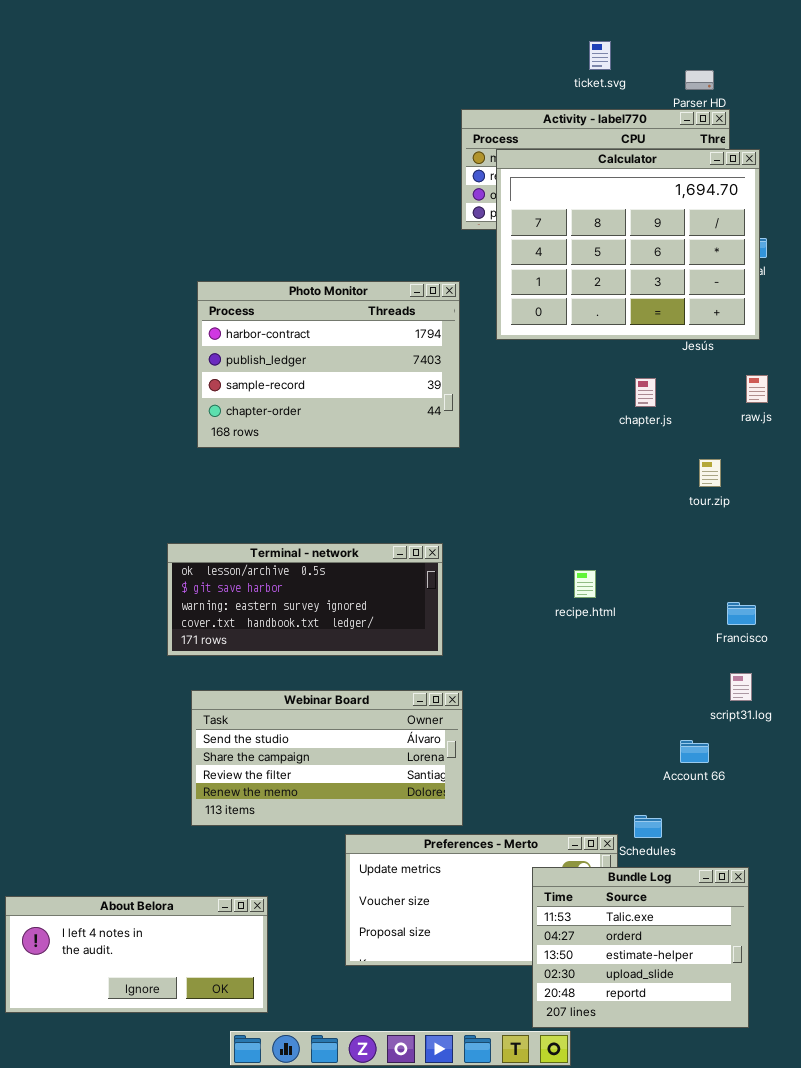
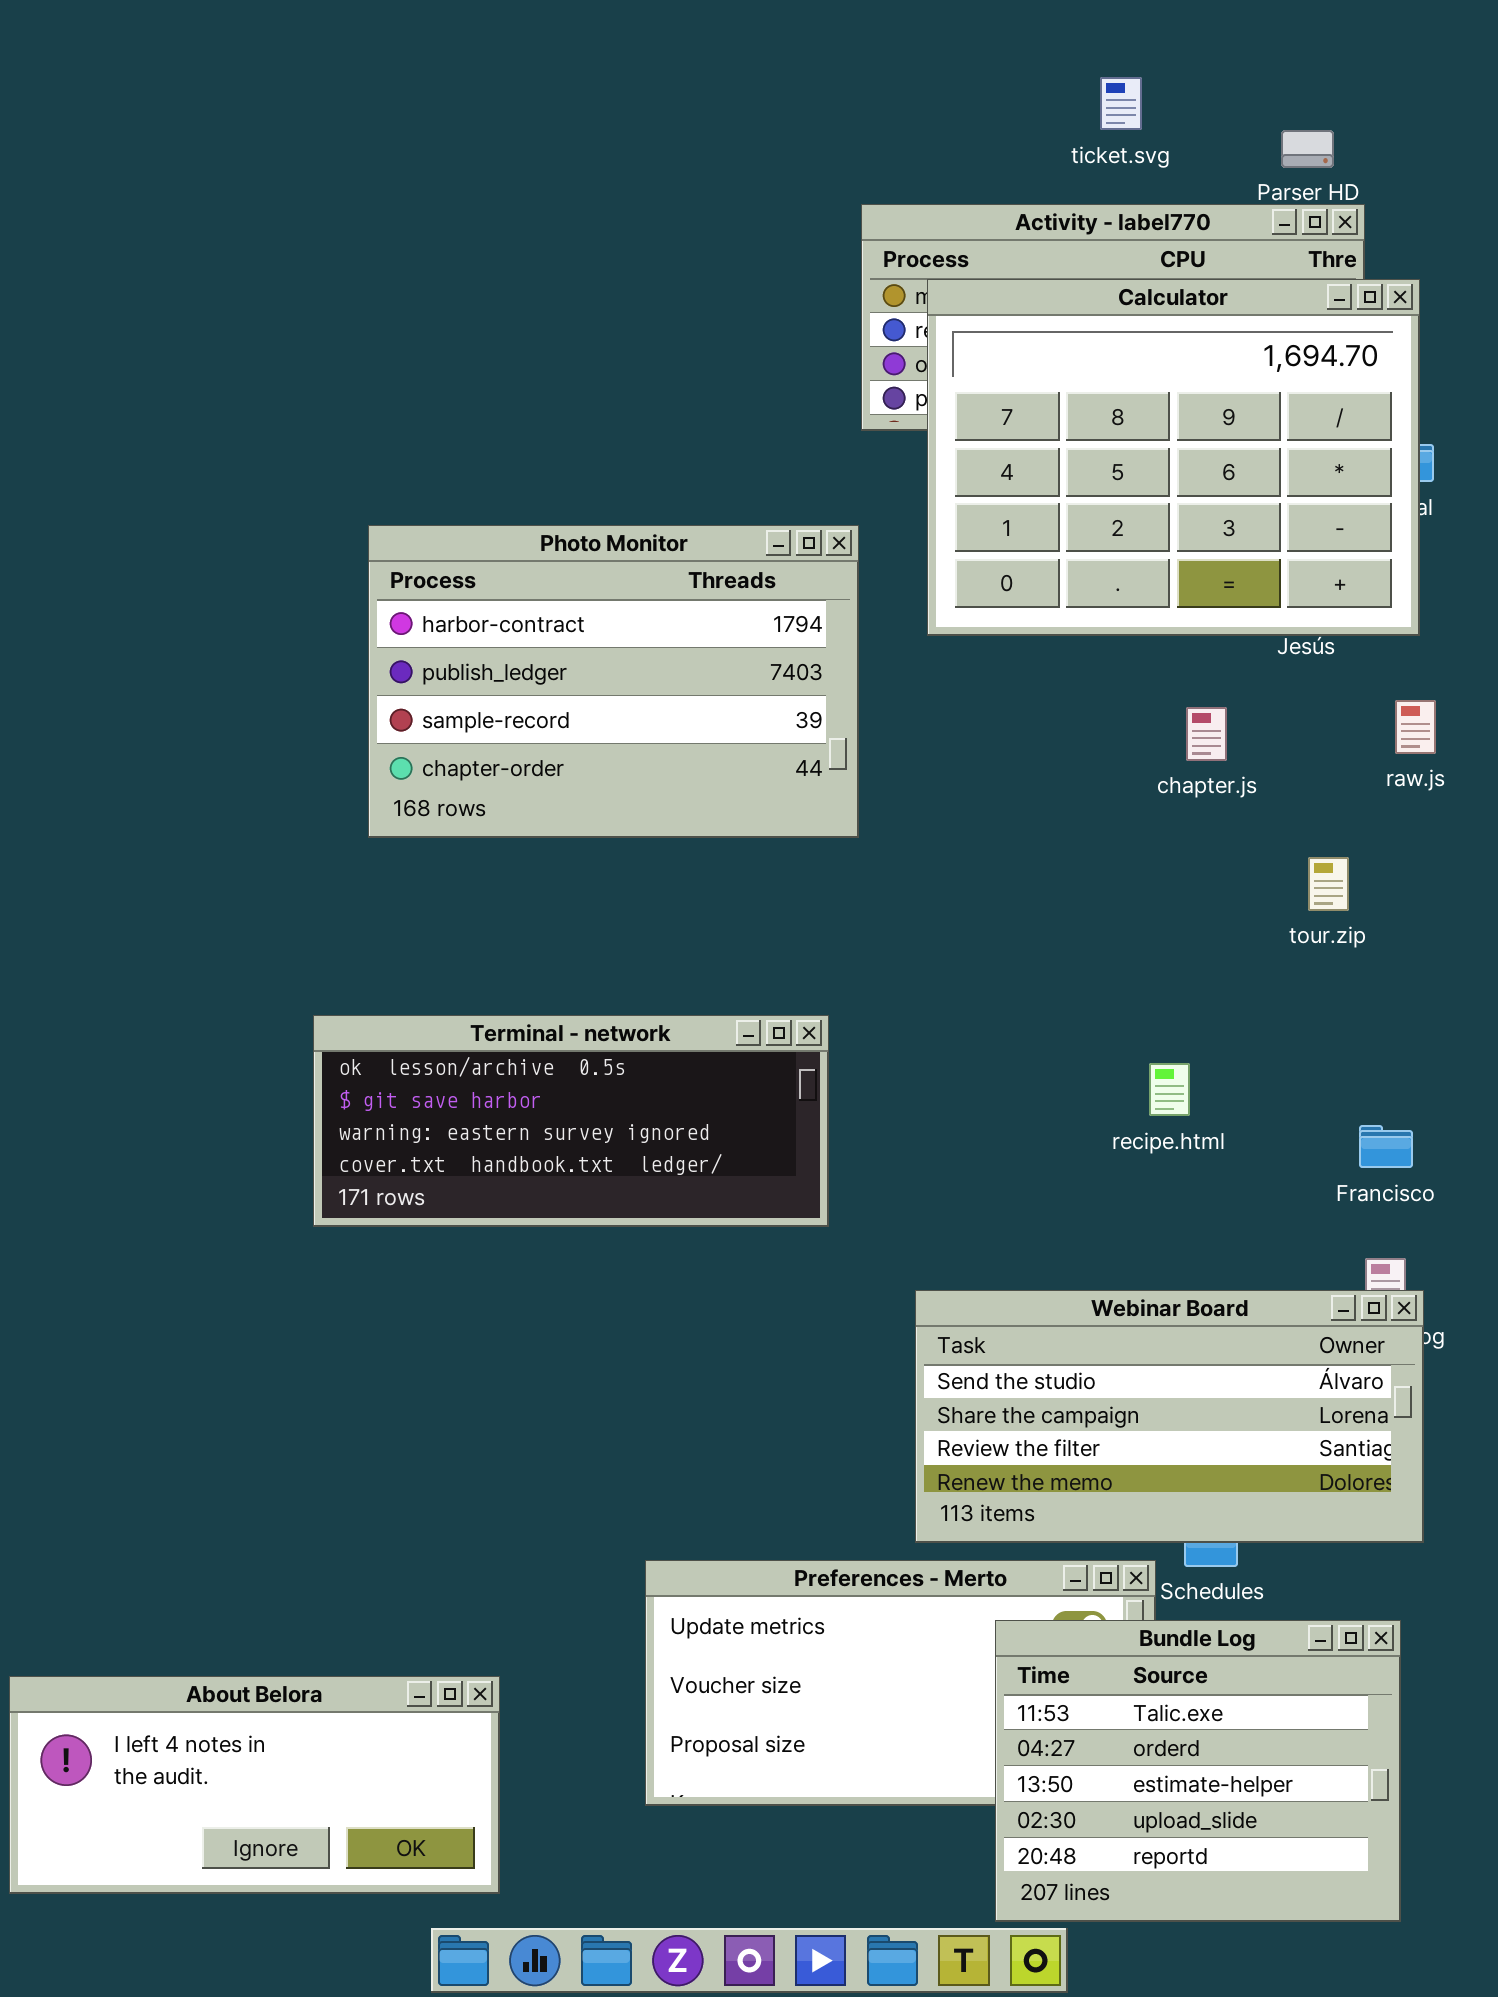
recipe.html: [574,570,596,598] -> [1149,1063,1190,1116], moved
Webinar Board: [191,690,463,826] -> [915,1290,1424,1543], moved

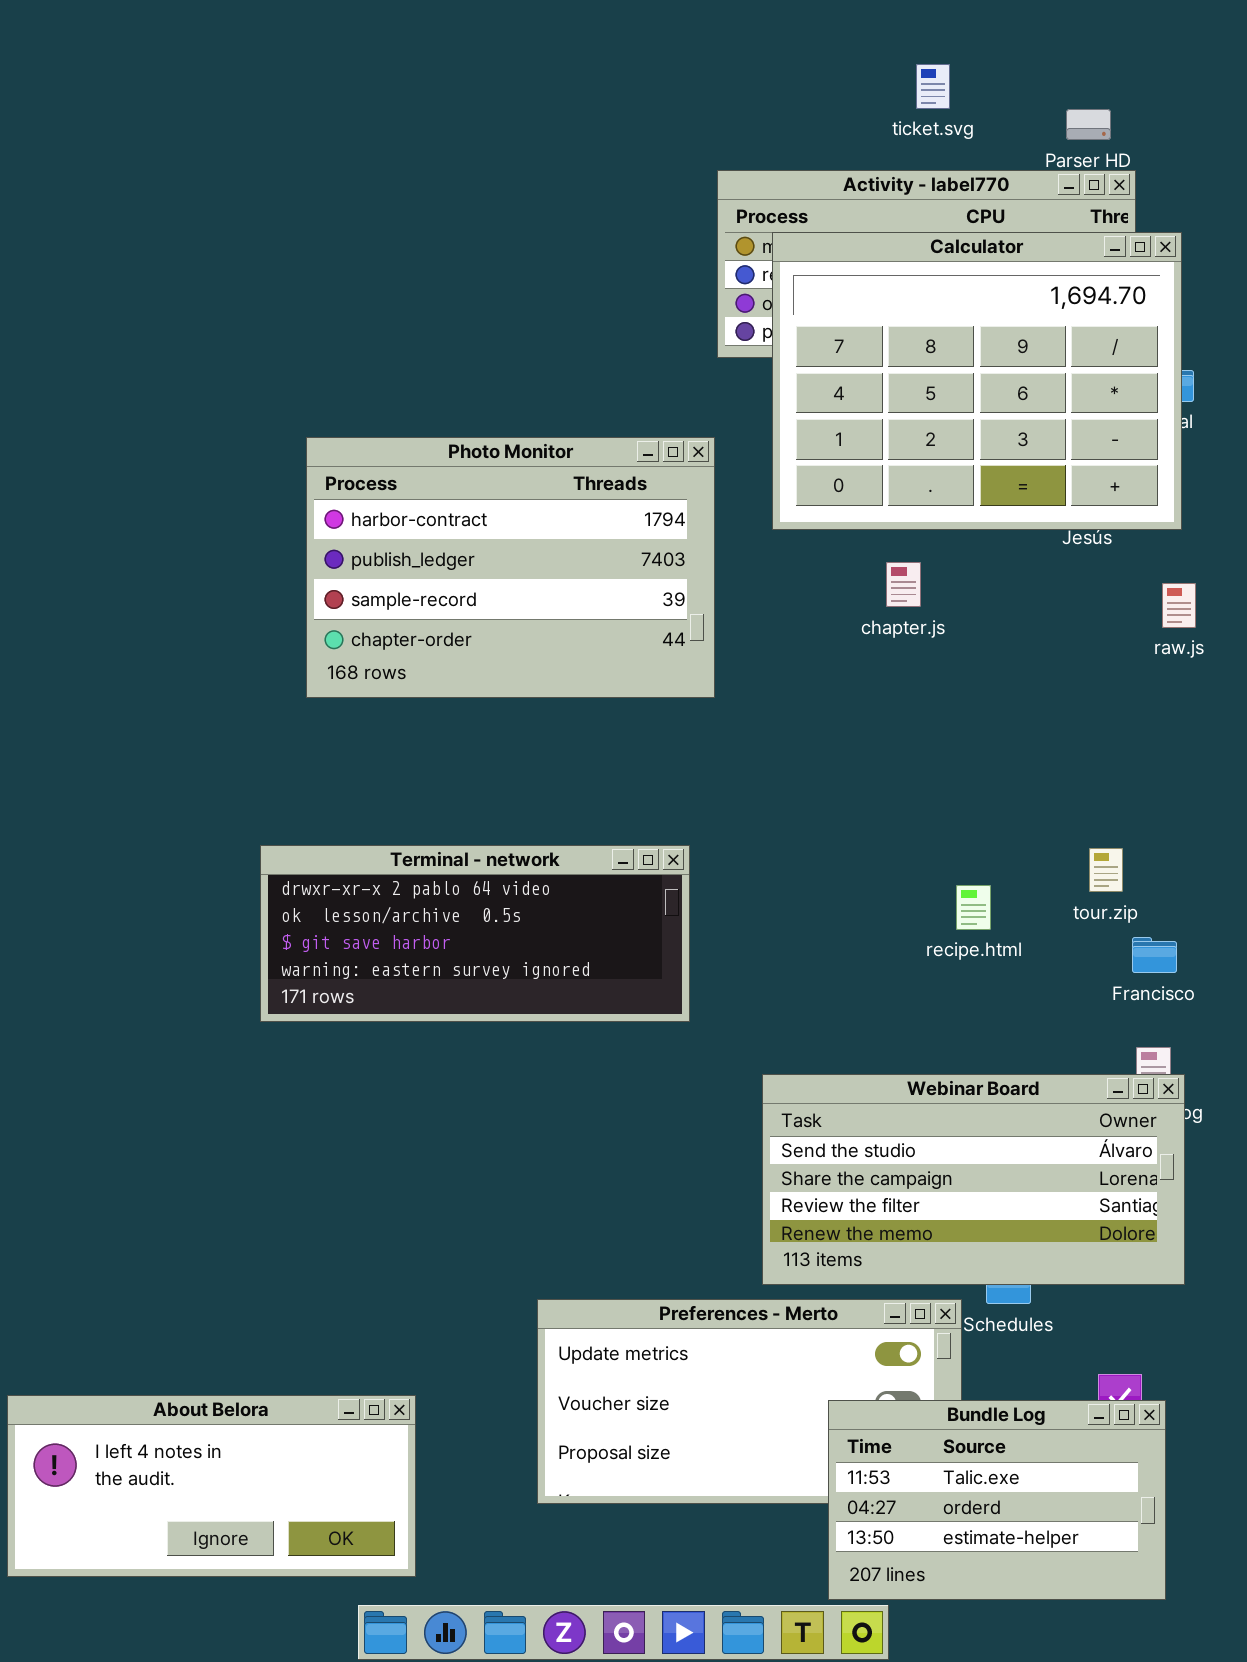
chapter.js: [1186,707,1227,761] -> [886,562,921,607], moved
tour.zip: [1308,857,1349,911] -> [1089,848,1123,892], moved
Terminal - network: [313,1015,829,1227] -> [260,845,690,1022], scrolled up 1 row
Bundle Log: [995,1620,1401,1922] -> [828,1400,1166,1600], resized

